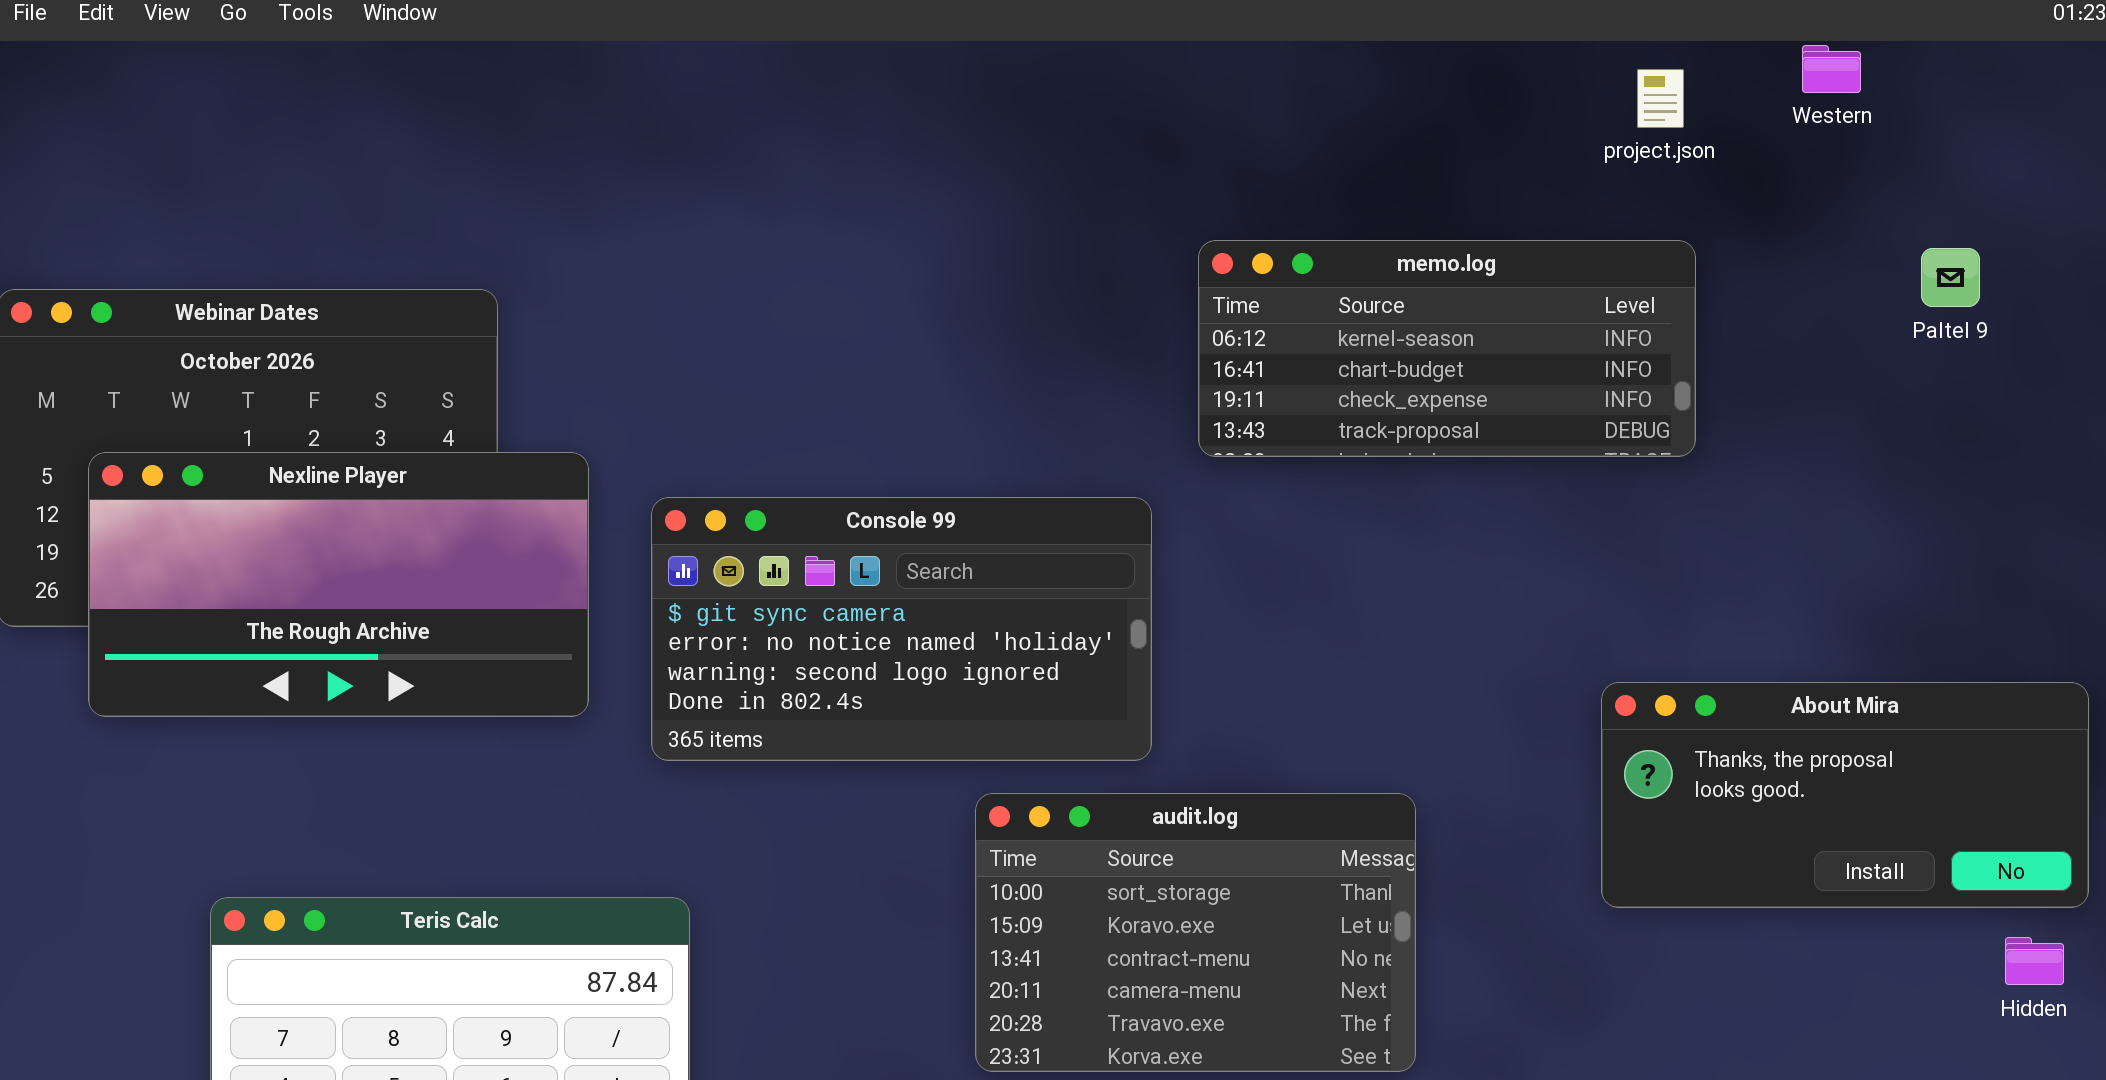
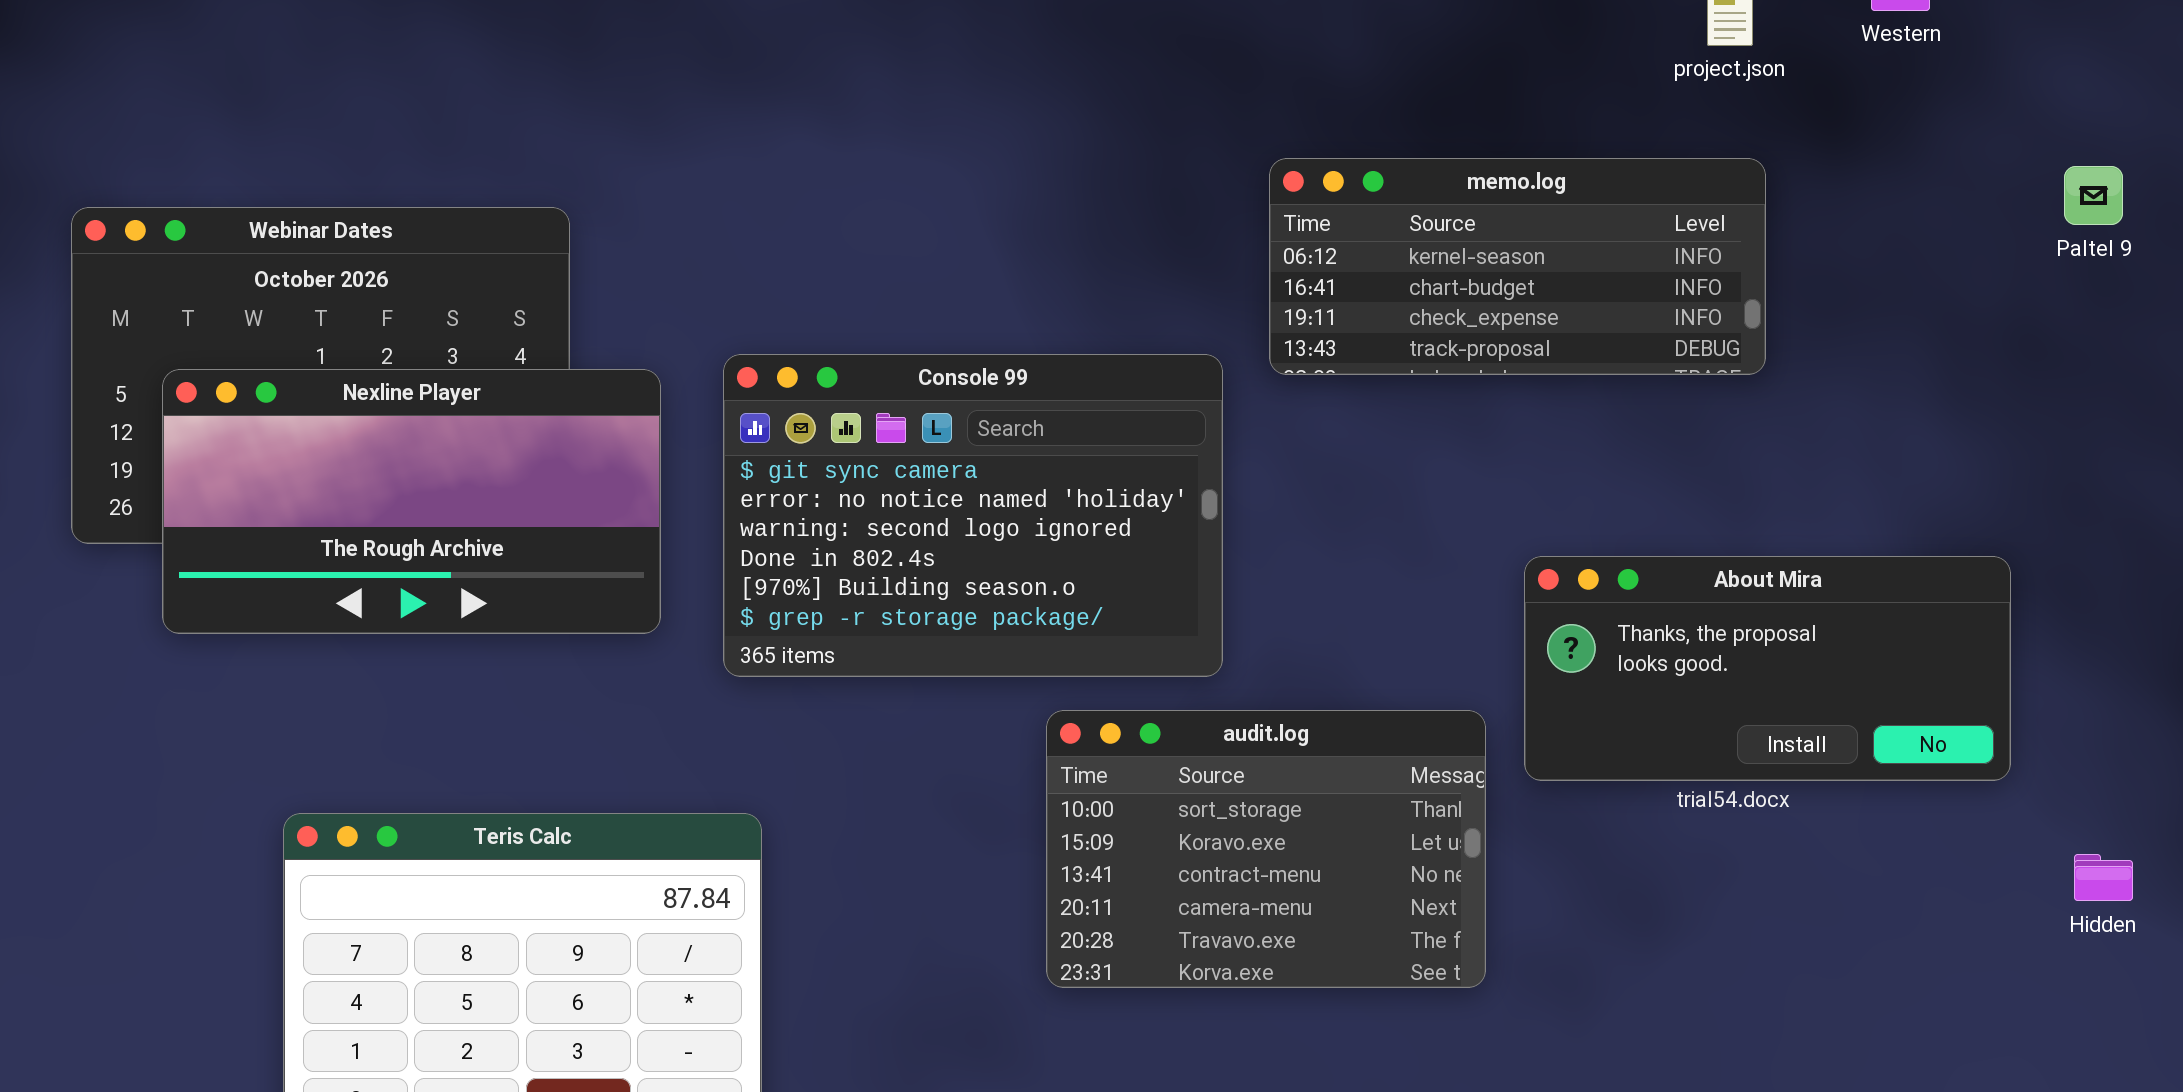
Paltel 9: [1921,248,1980,307] -> [2064,166,2123,225], moved
Console 99: [651,497,1152,761] -> [723,354,1223,677], resized
About Mira: [1601,682,2089,908] -> [1524,556,2011,781], moved

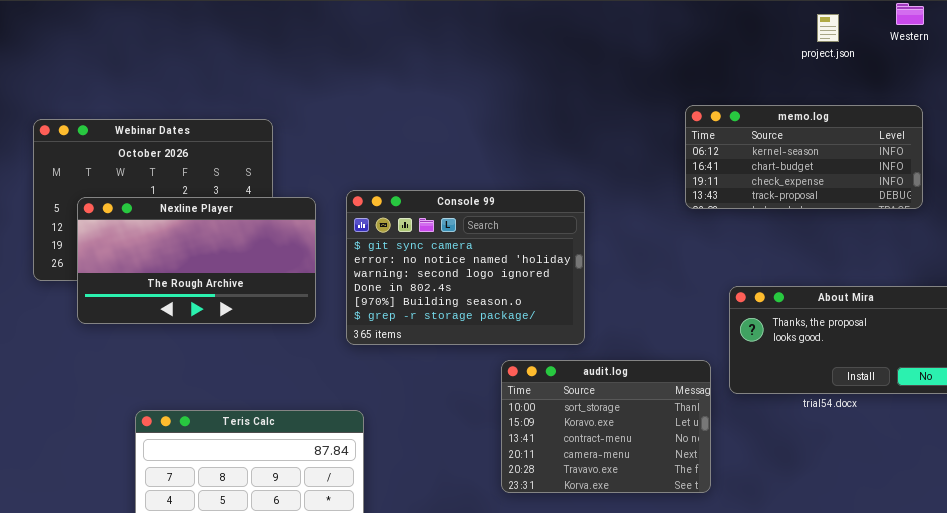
memo.log: [1269,158,1766,375] -> [685,105,923,209], moved

